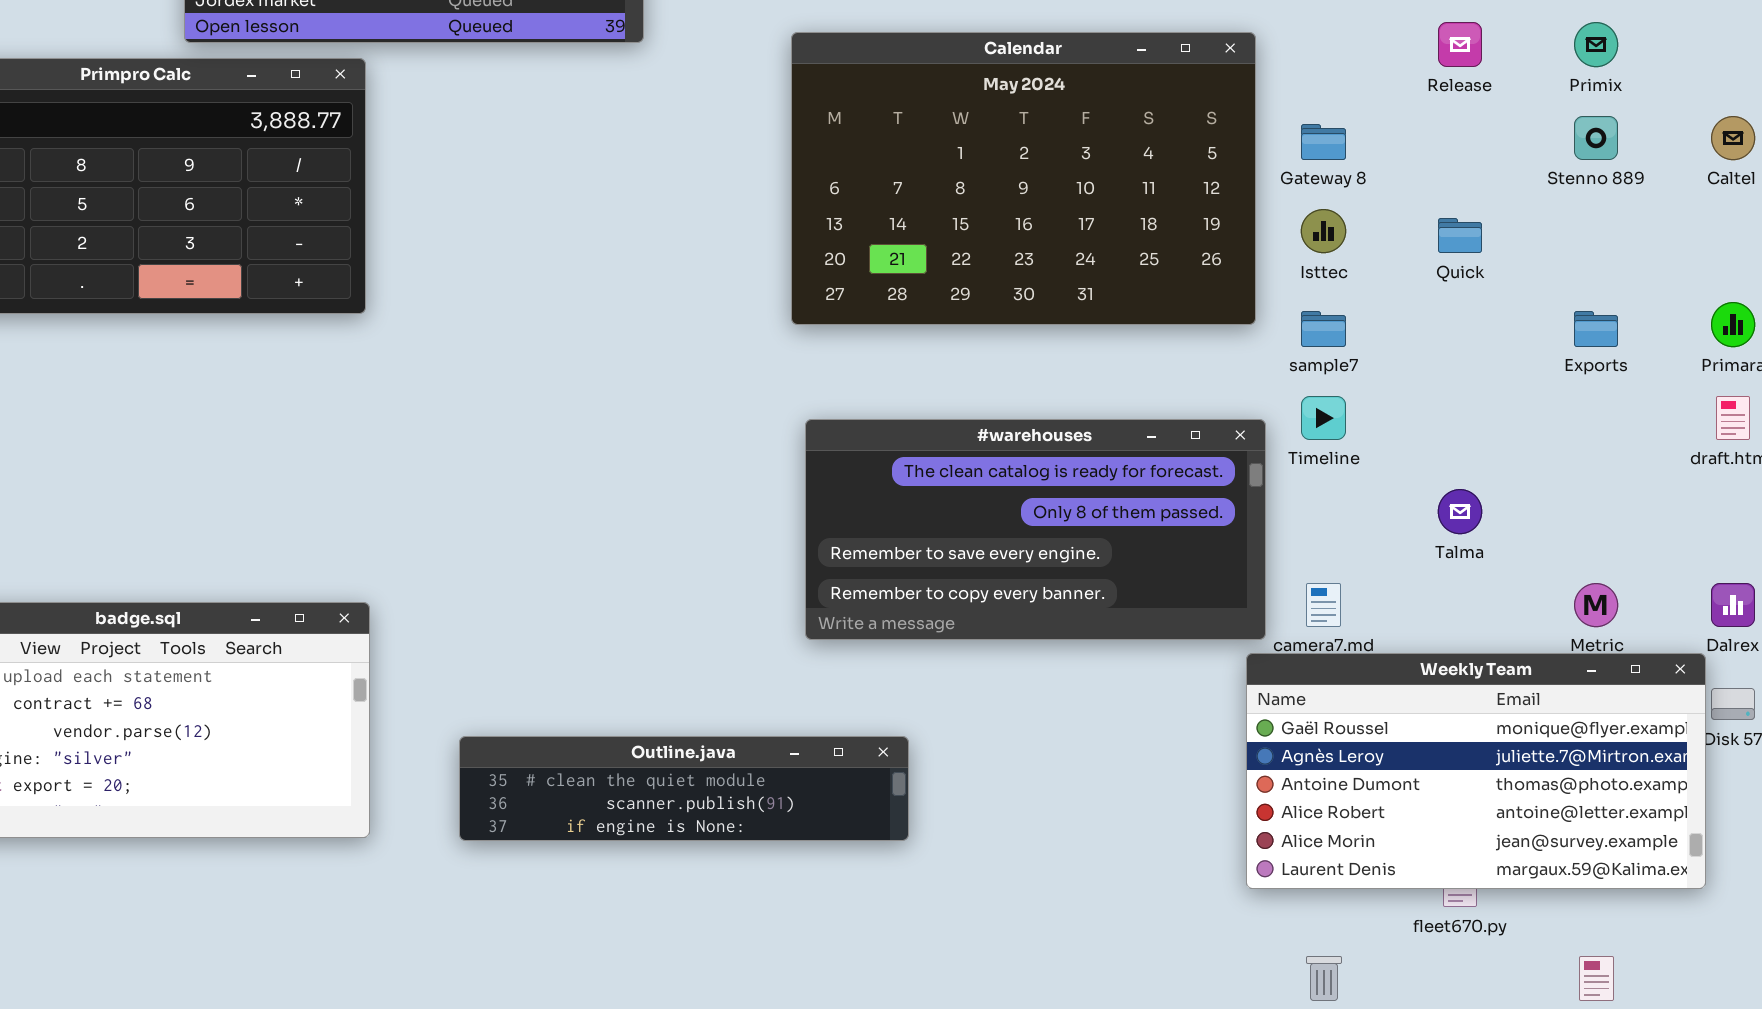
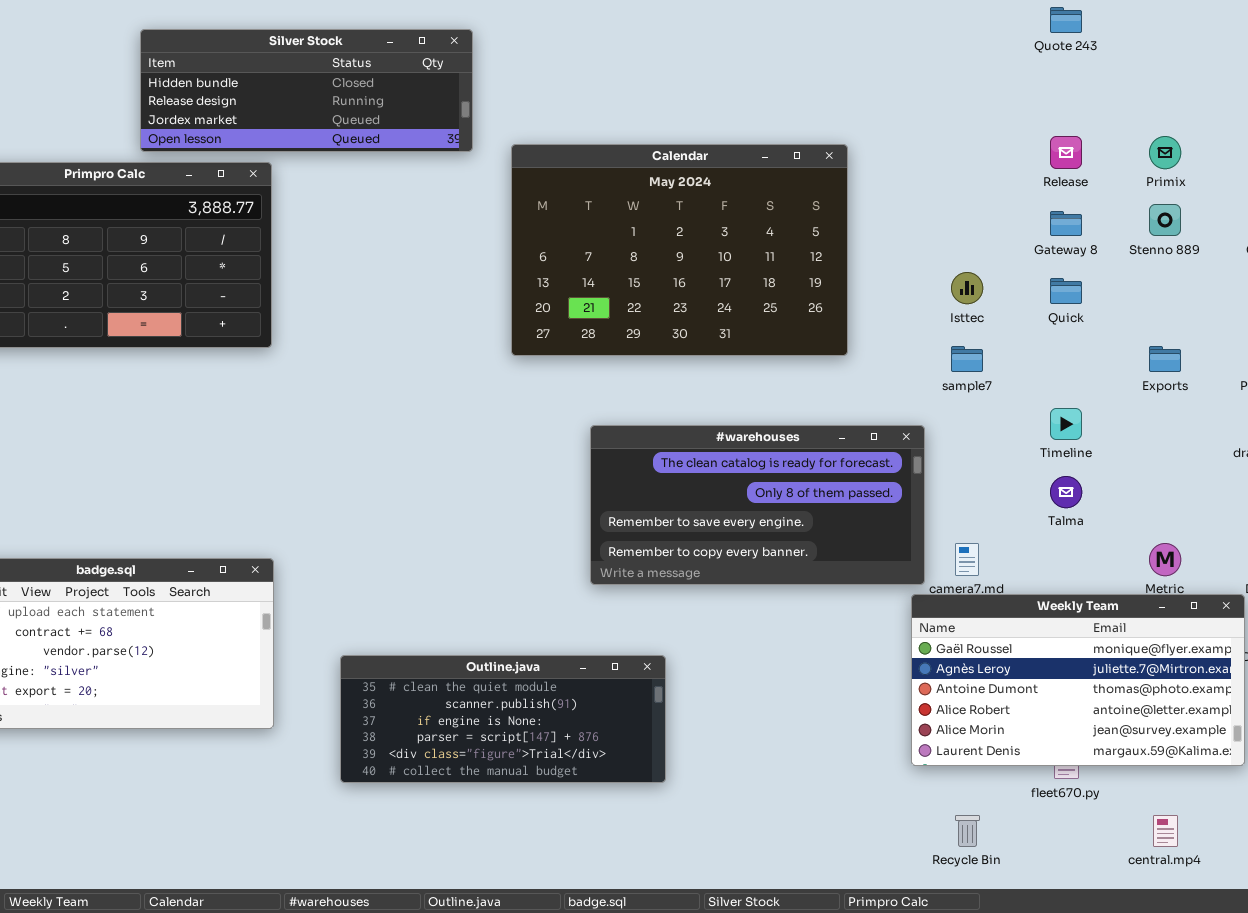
Calendar: [791,32,1256,325] -> [511,144,848,356], moved
Gateway 8: [1301,124,1346,160] -> [1050,211,1082,236], moved
Timeline: [1301,396,1346,440] -> [1050,408,1082,440], moved
Outline.java: [459,736,909,841] -> [340,655,666,783], resized

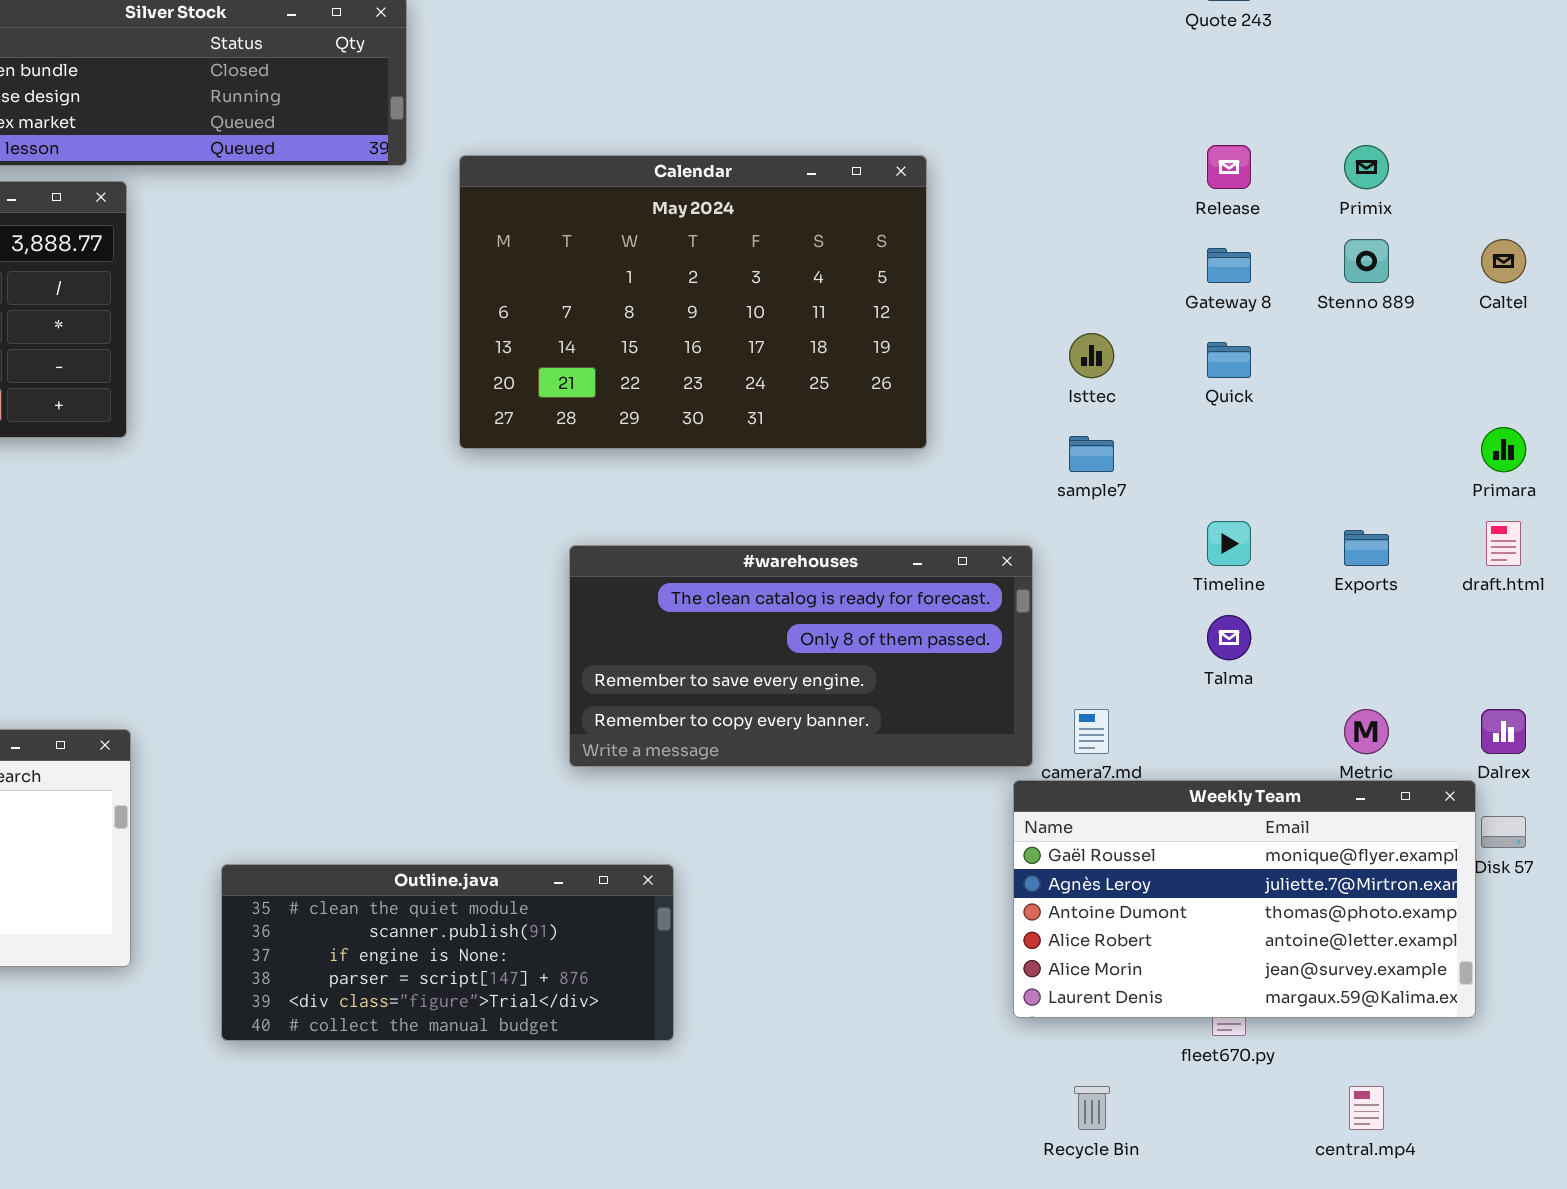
Exports: [1149,346,1181,372] -> [1344,530,1389,566], moved

